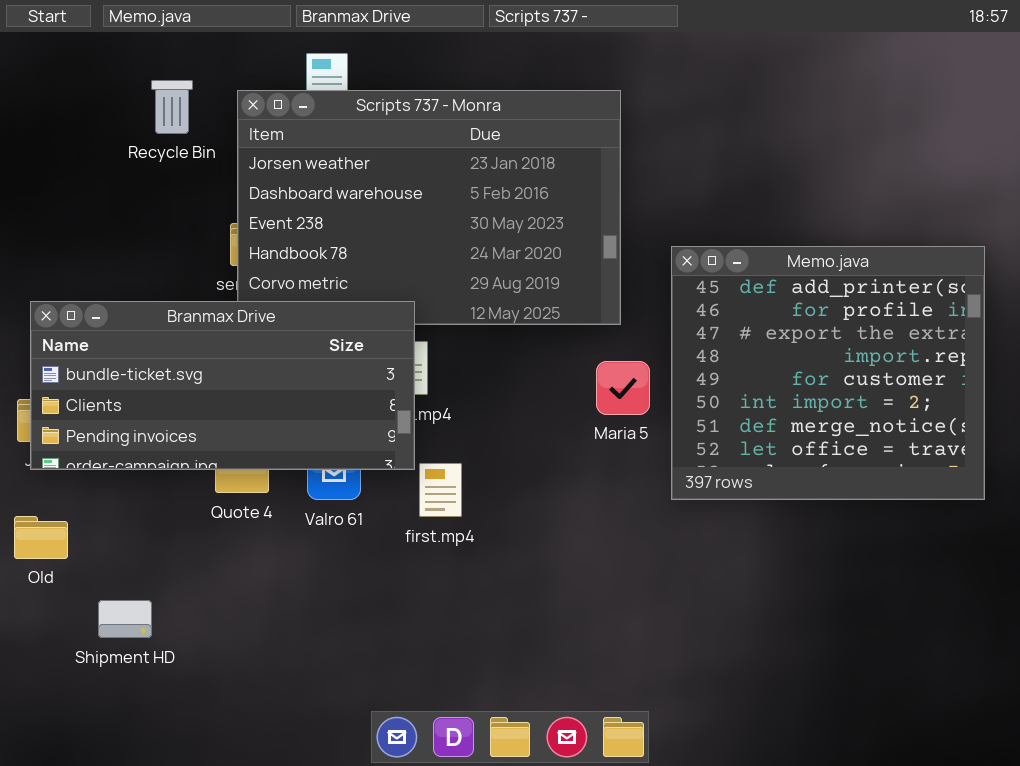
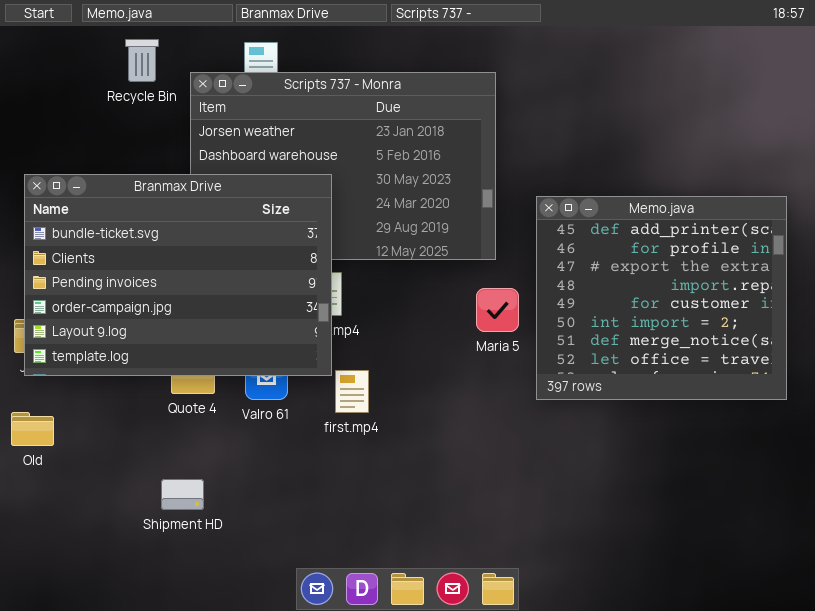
Recycle Bin: [151,80,193,134] -> [125,39,159,82], moved
Branmax Drive: [30,301,415,470] -> [24,174,332,376], resized
Shipment HD: [98,600,152,638] -> [161,479,204,510], moved

